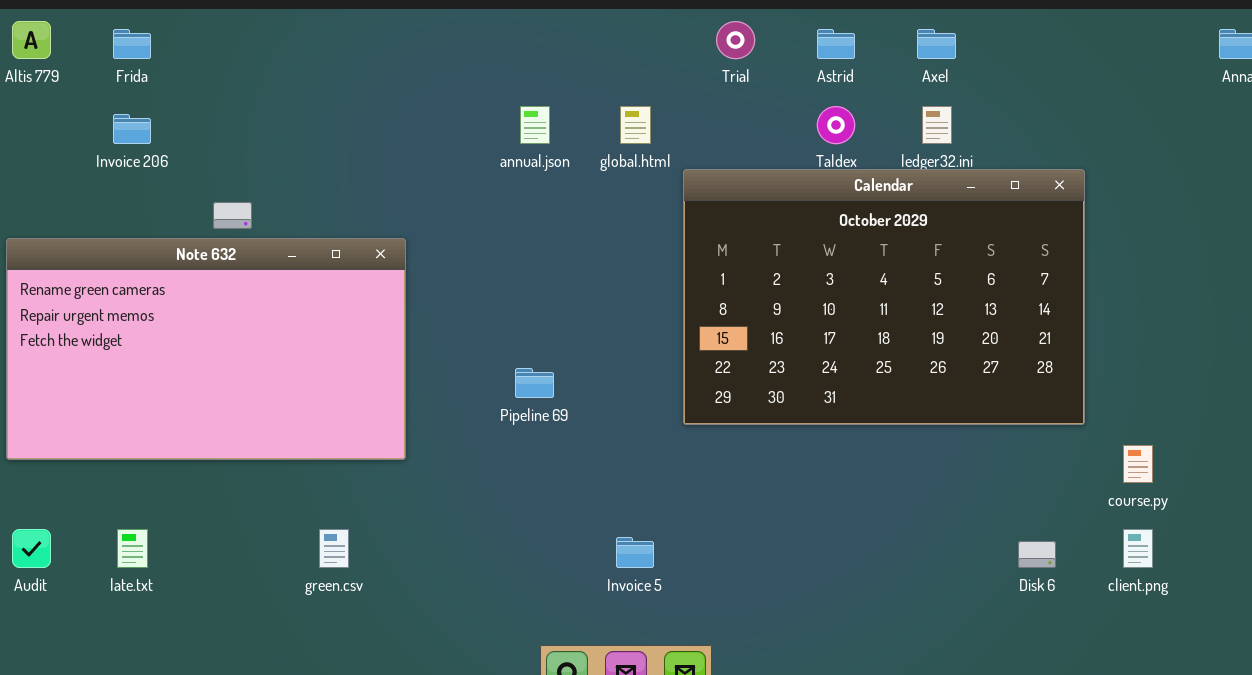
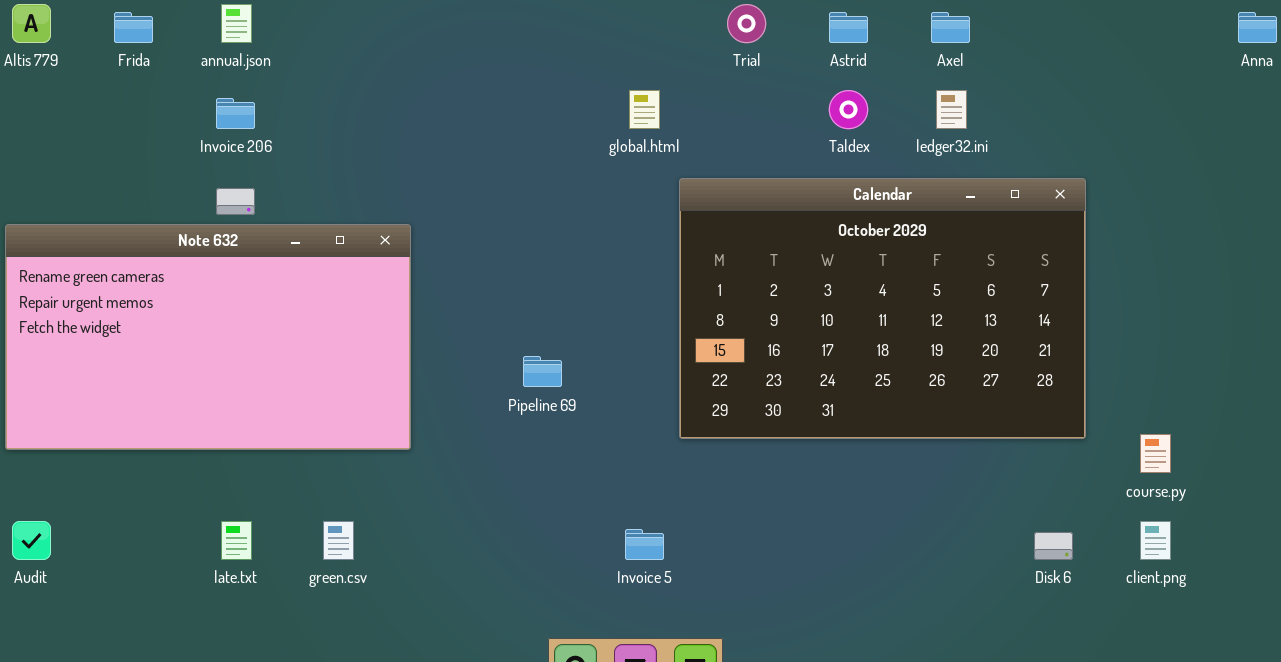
annual.json: [520,106,550,144] -> [221,4,252,43], moved
Invoice 206: [113,114,151,144] -> [216,98,255,129], moved
Calendar: [683,169,1085,425] -> [679,178,1086,439], moved
late.txt: [117,529,148,568] -> [221,521,252,560], moved

